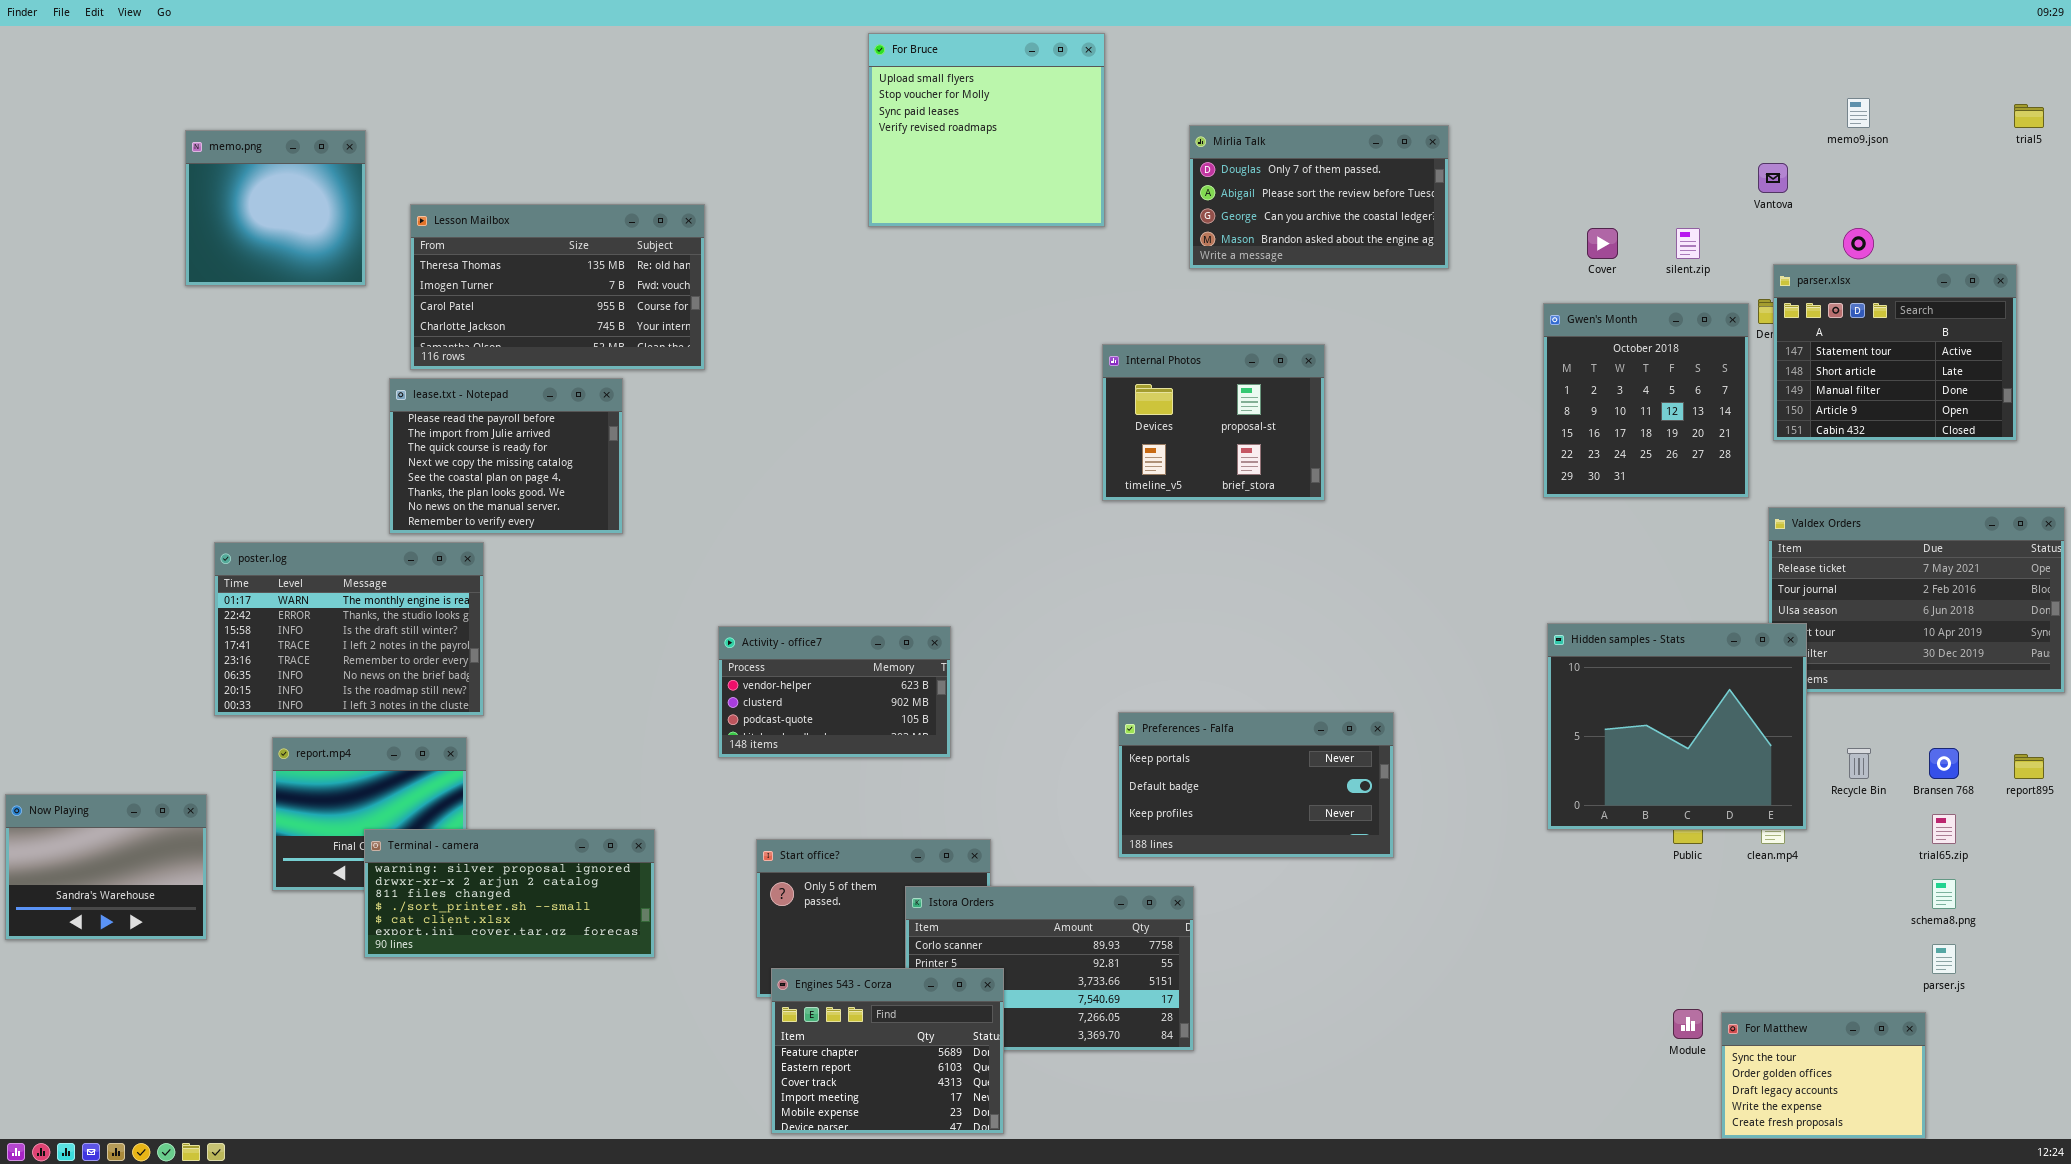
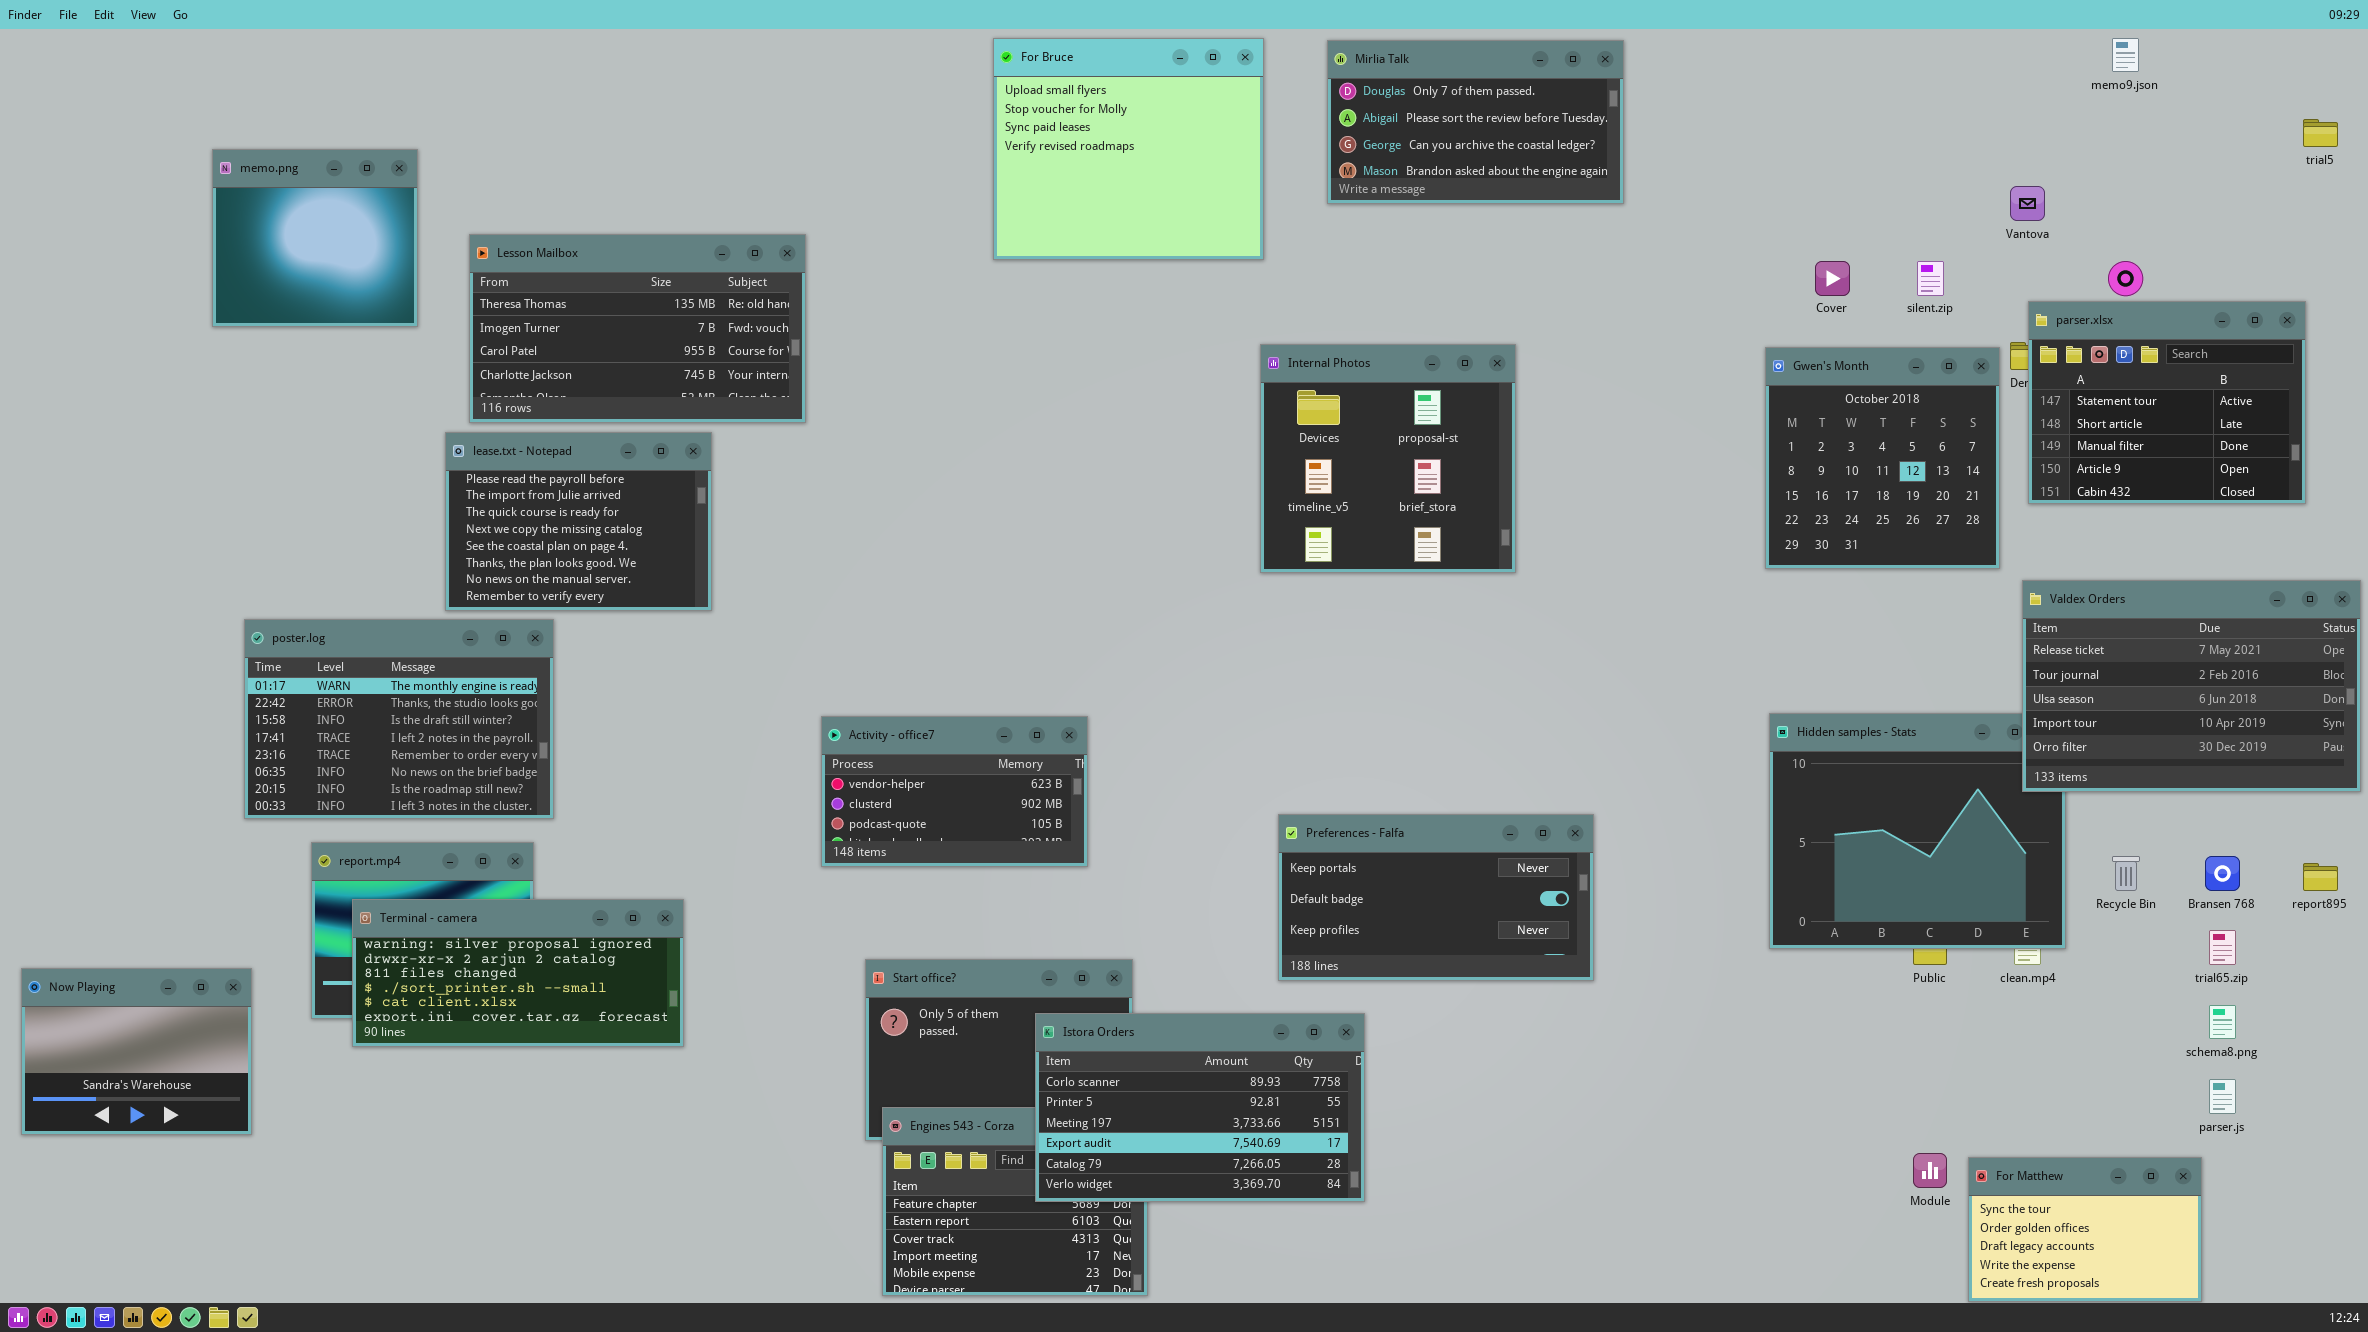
memo9.json: [1847,98,1870,128] -> [2112,38,2139,72], moved
Mirlia Talk: [1189,125,1449,269] -> [1327,40,1624,204], moved
Internal Photos: [1102,344,1325,501] -> [1260,344,1516,573], resized
Valdex Orders: [1768,507,2065,693] -> [2022,580,2361,792], raised
Now Playing: [5,794,207,940] -> [21,968,252,1135], moved
Terminal - camera: [364,829,655,958] -> [352,899,684,1047], moved
Istora Orders: [905,886,1194,1051] -> [1035,1013,1365,1202], raised

